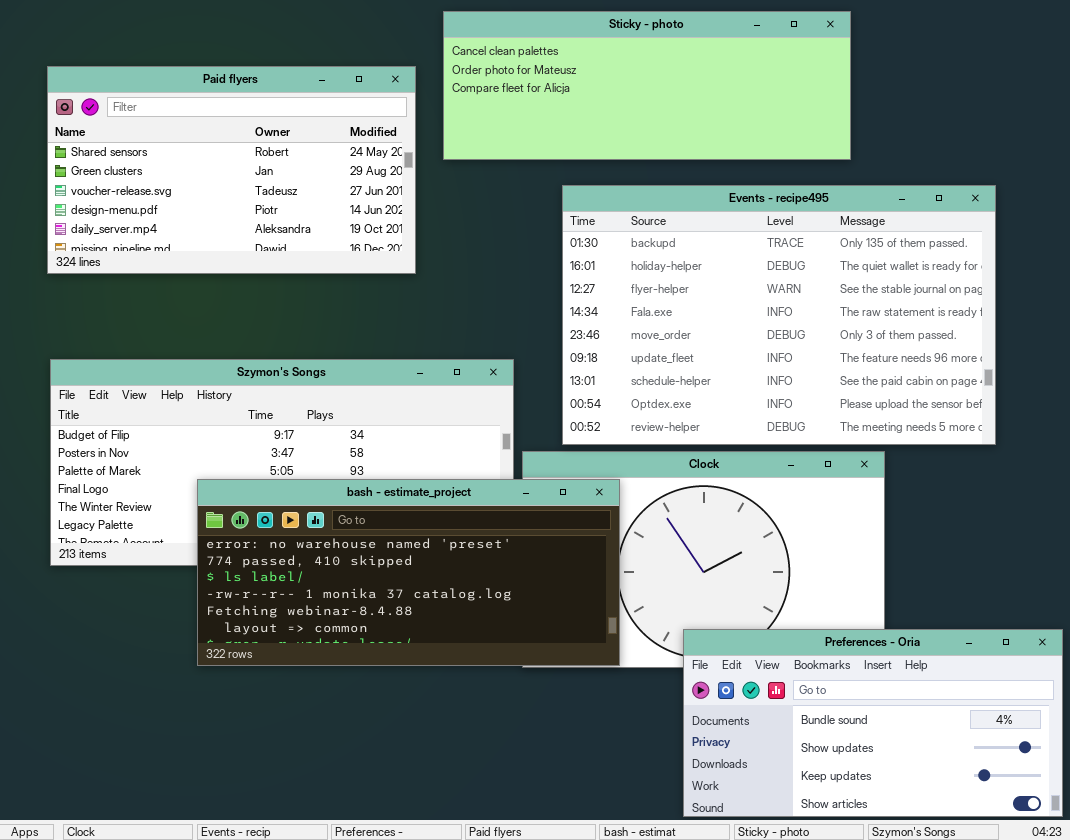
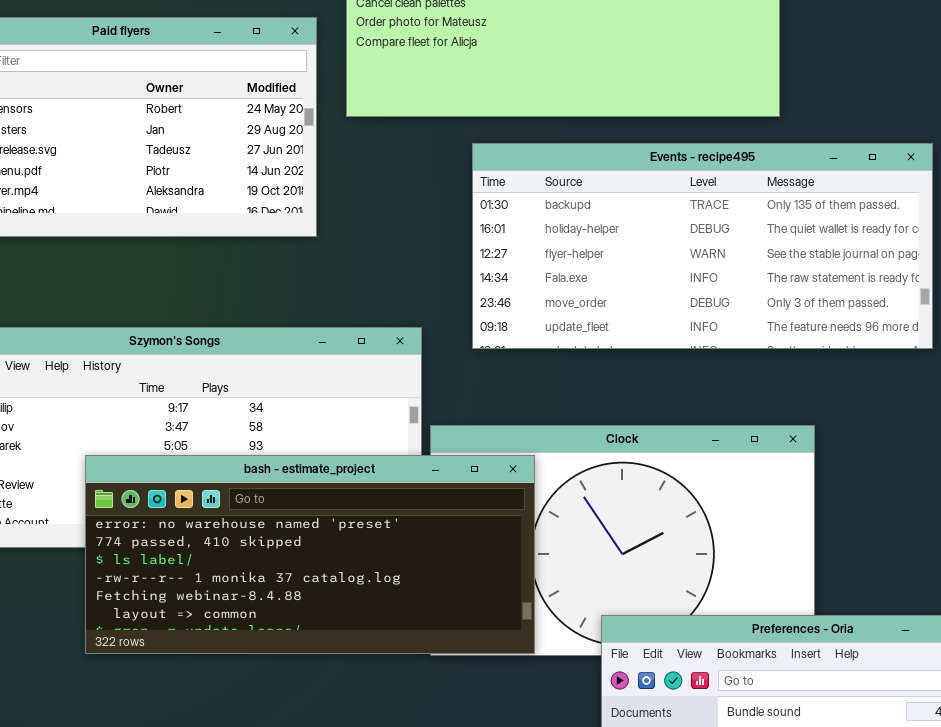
Events - recipe495: [562,185,996,445] -> [472,143,933,349], resized

